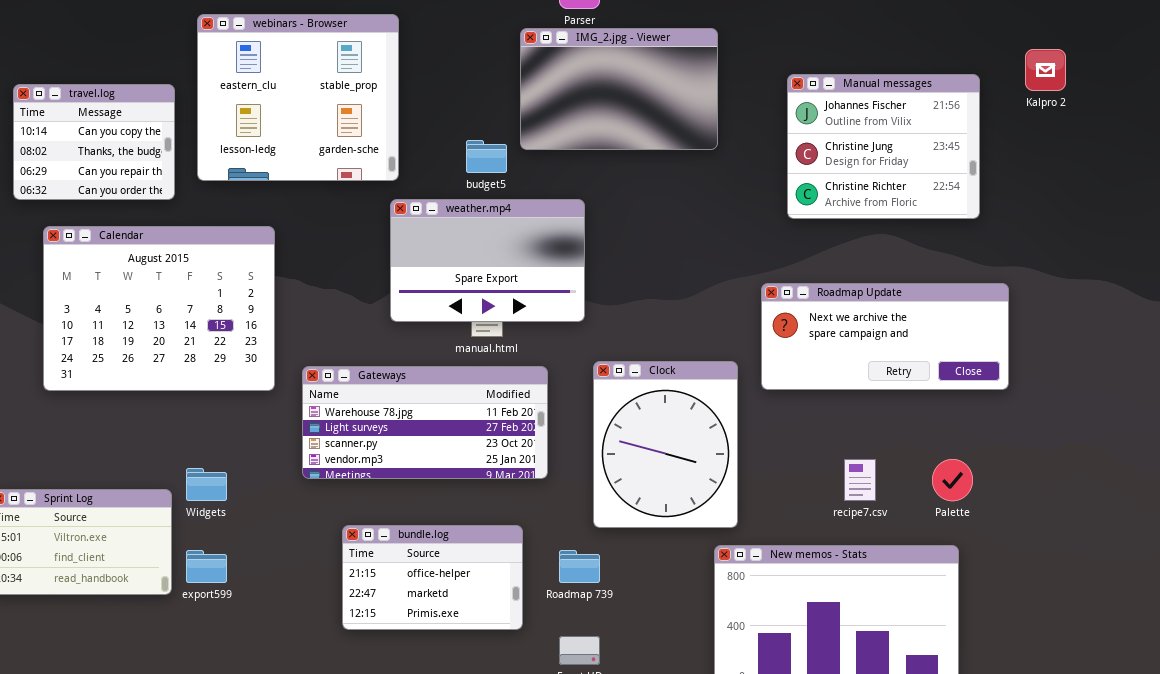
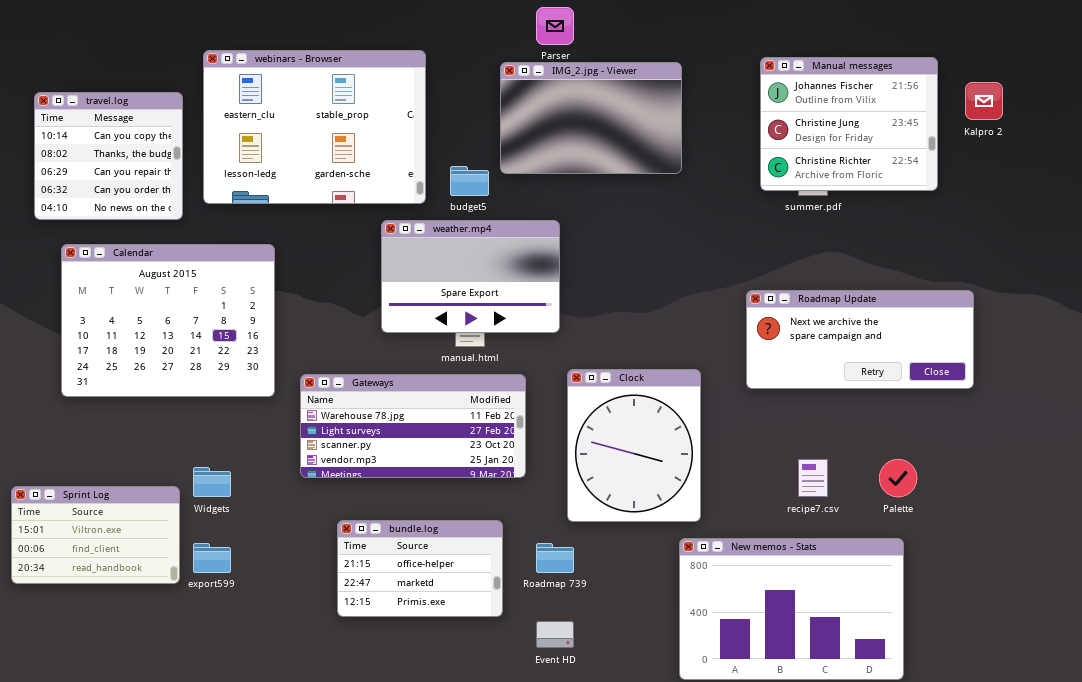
webinars - Browser: [197,14,399,181] -> [203,50,426,204], resized
Manual messages: [787,74,980,219] -> [760,57,938,191], moved
travel.log: [13,84,175,200] -> [34,92,183,220], resized
Roadmap Update: [761,283,1009,390] -> [746,290,974,389], moved

